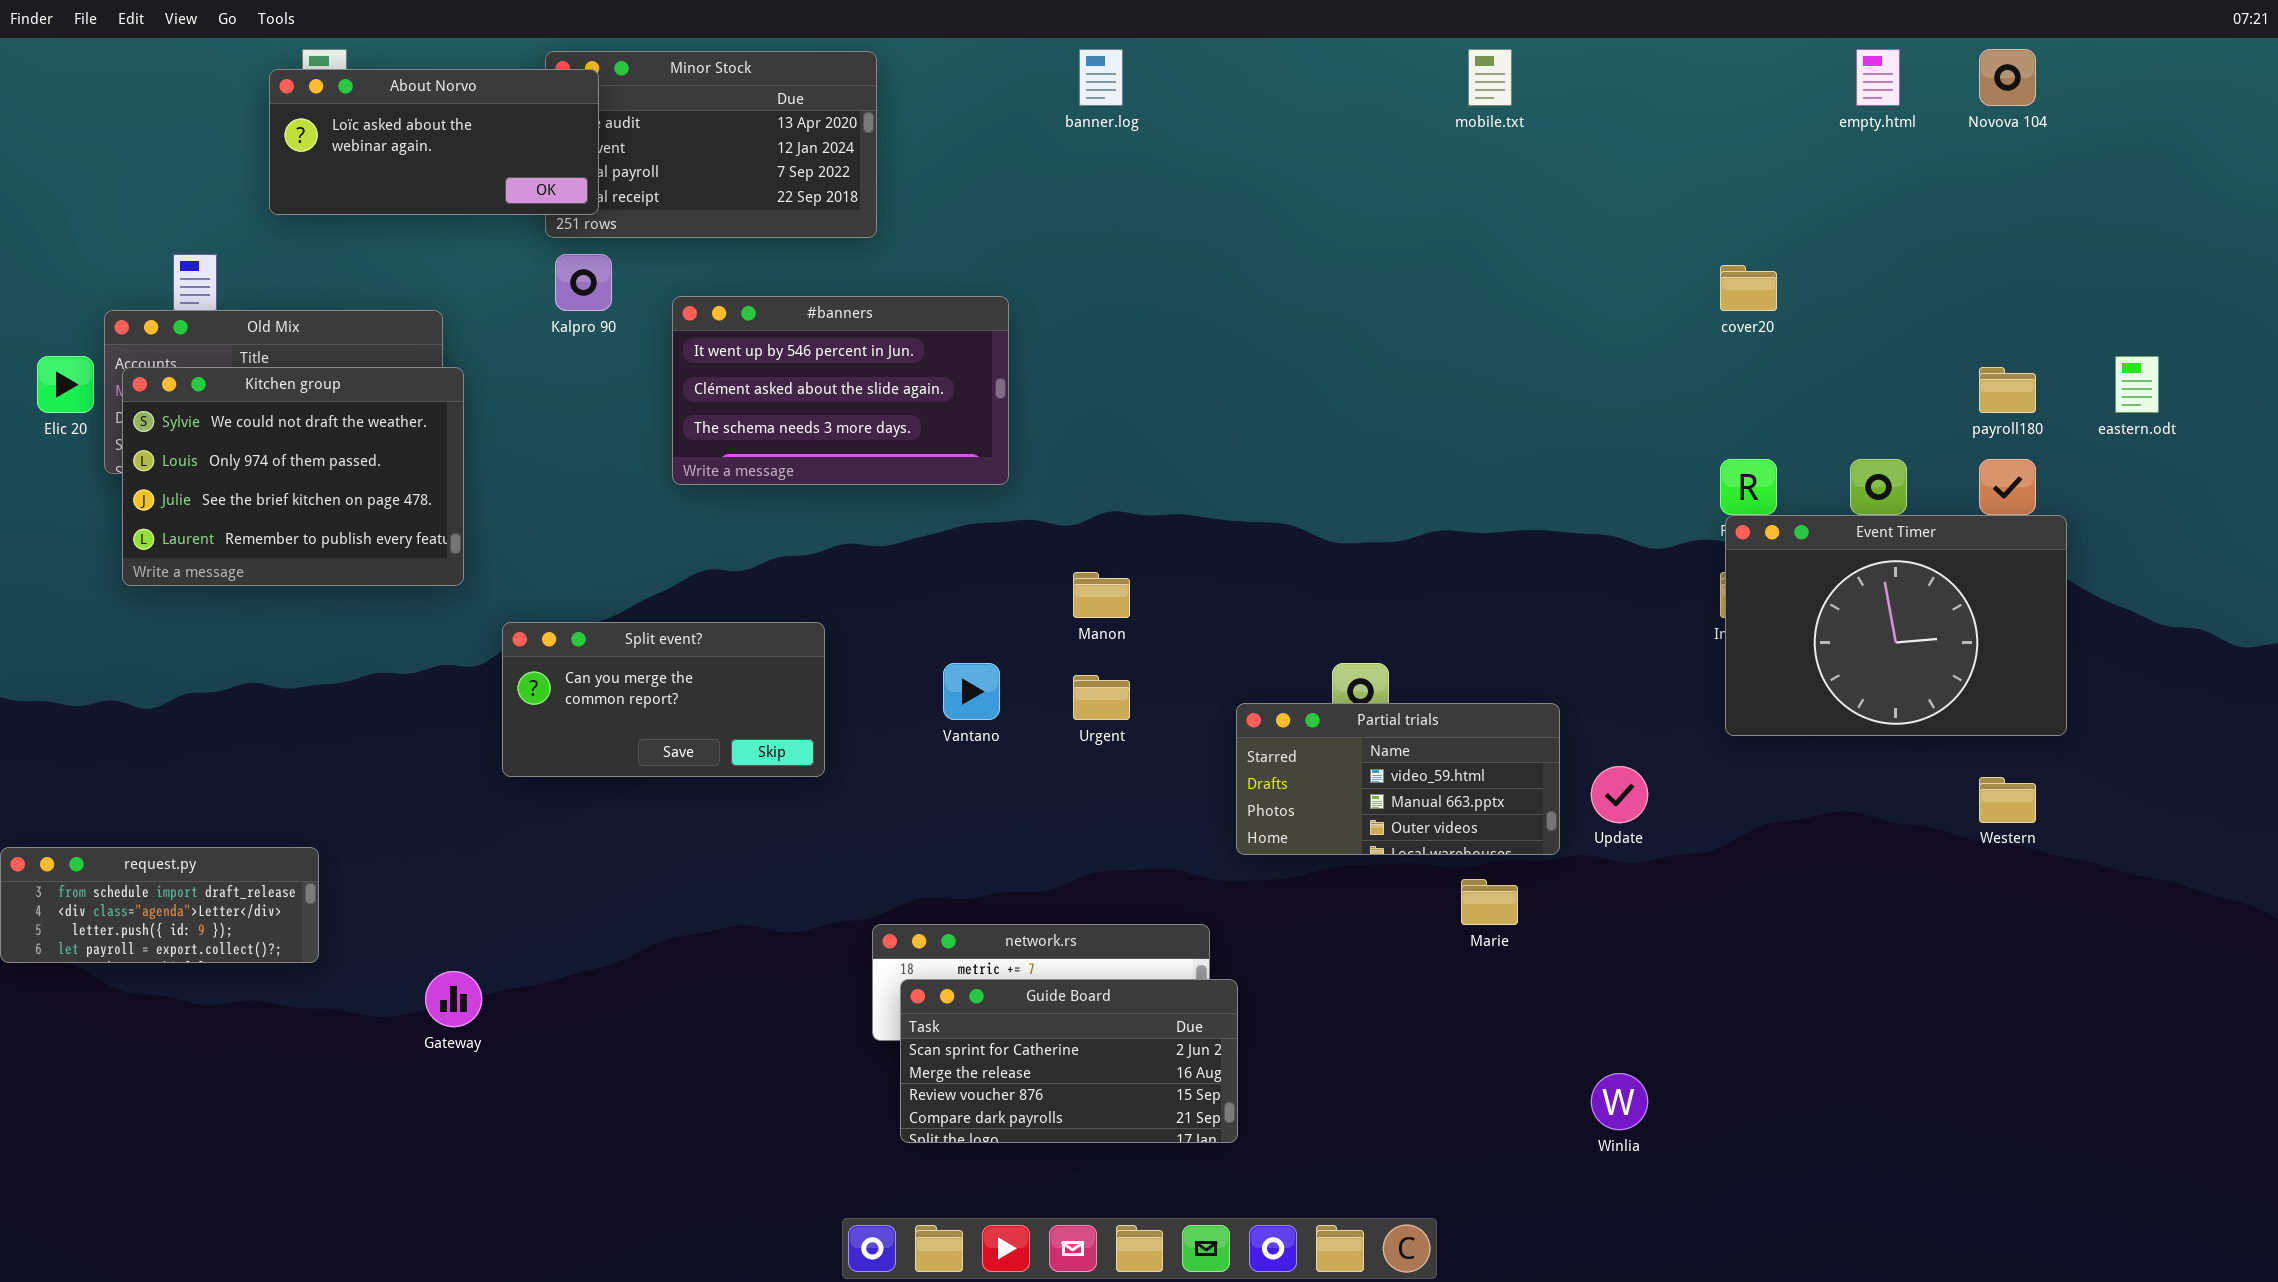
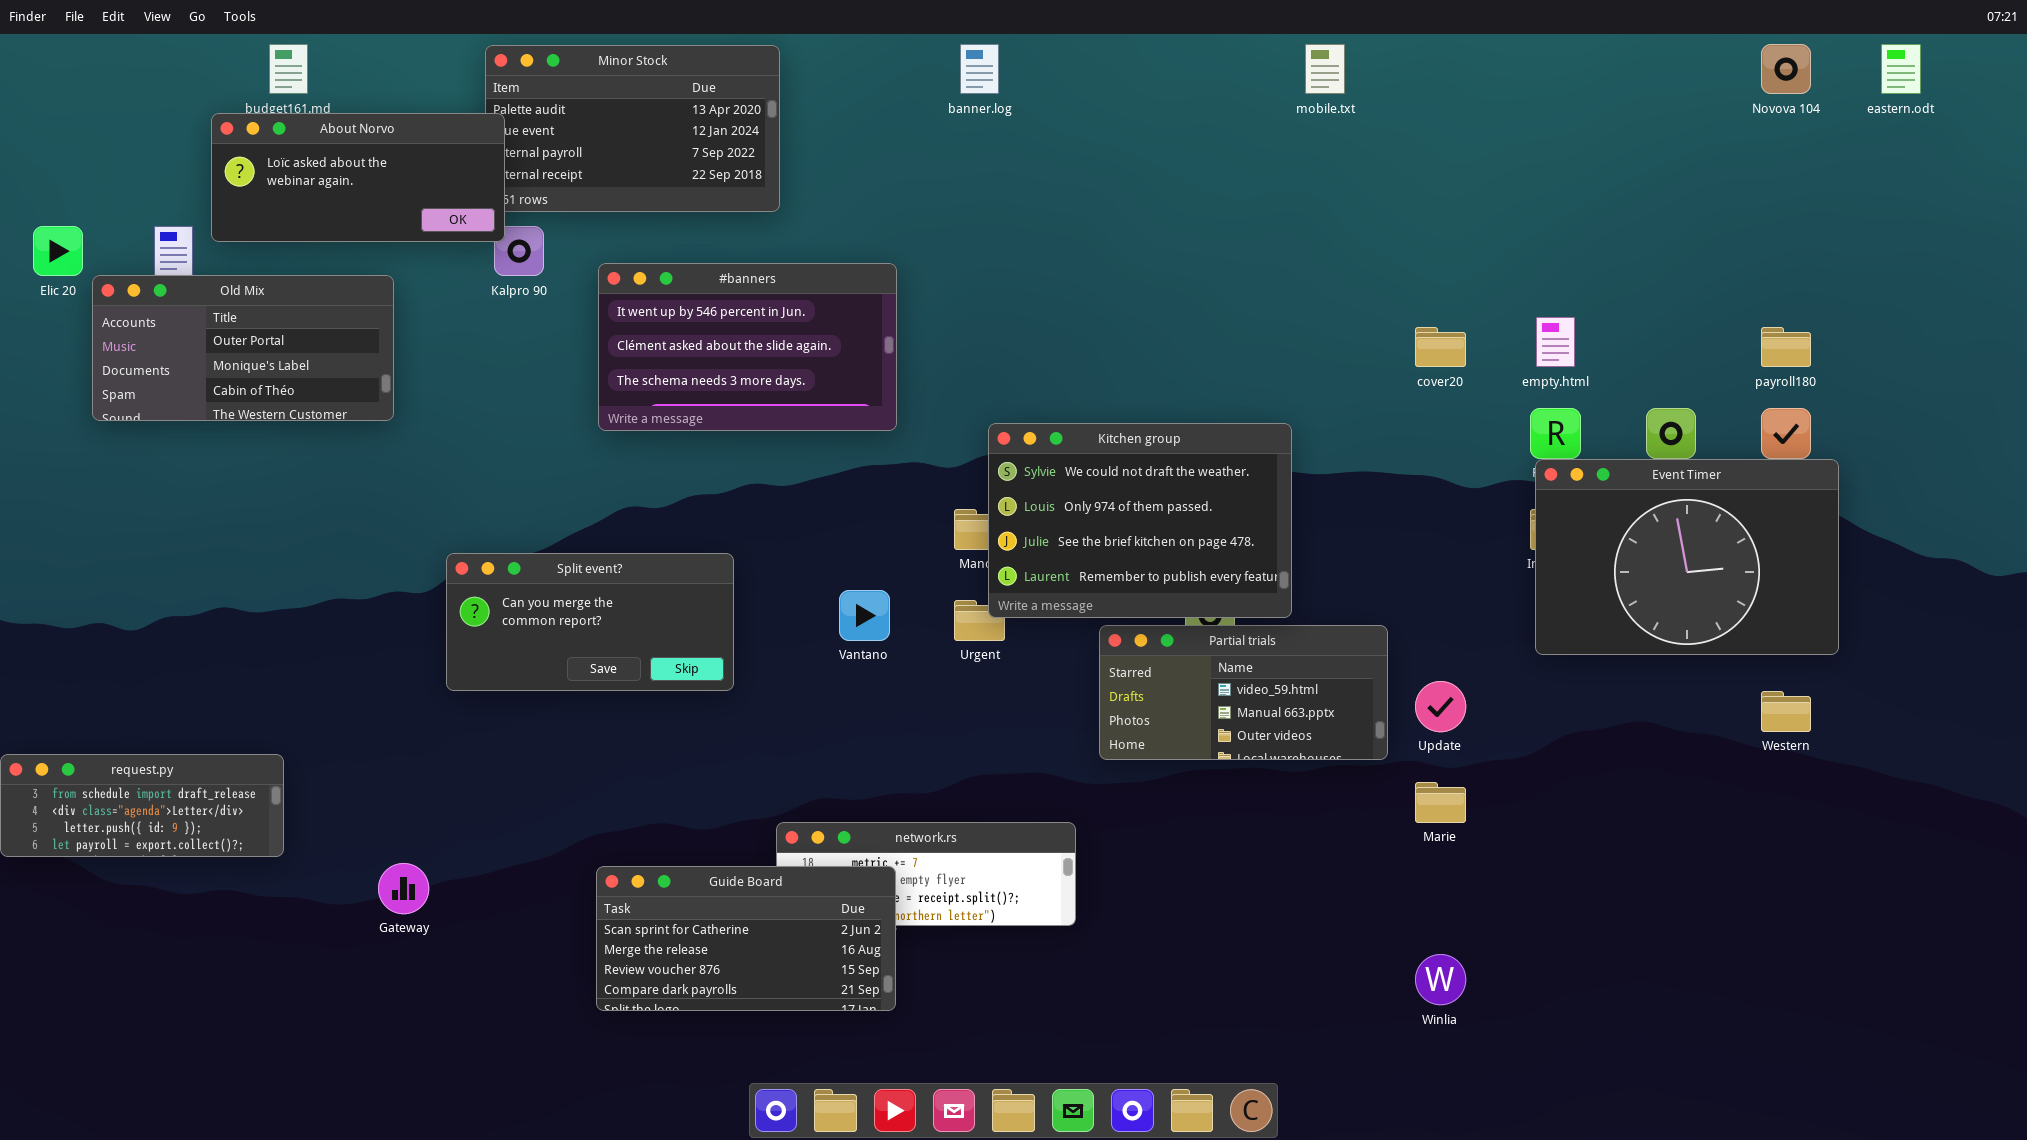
empty.html: [1856,49,1900,106] -> [1536,317,1575,367], moved
About Norvo: [269,69,599,215] -> [211,113,505,242], moved
cover20: [1720,265,1777,311] -> [1415,327,1466,367], moved
Elic 20: [37,356,94,413] -> [33,226,83,276], moved
eastern.odt: [2115,356,2159,413] -> [1881,44,1921,94], moved
Kitchen group: [122,367,464,586] -> [988,423,1292,618], moved
Marie: [1461,879,1518,925] -> [1415,782,1466,823], moved
Guide Board: [900,979,1238,1143] -> [596,866,896,1011], moved

